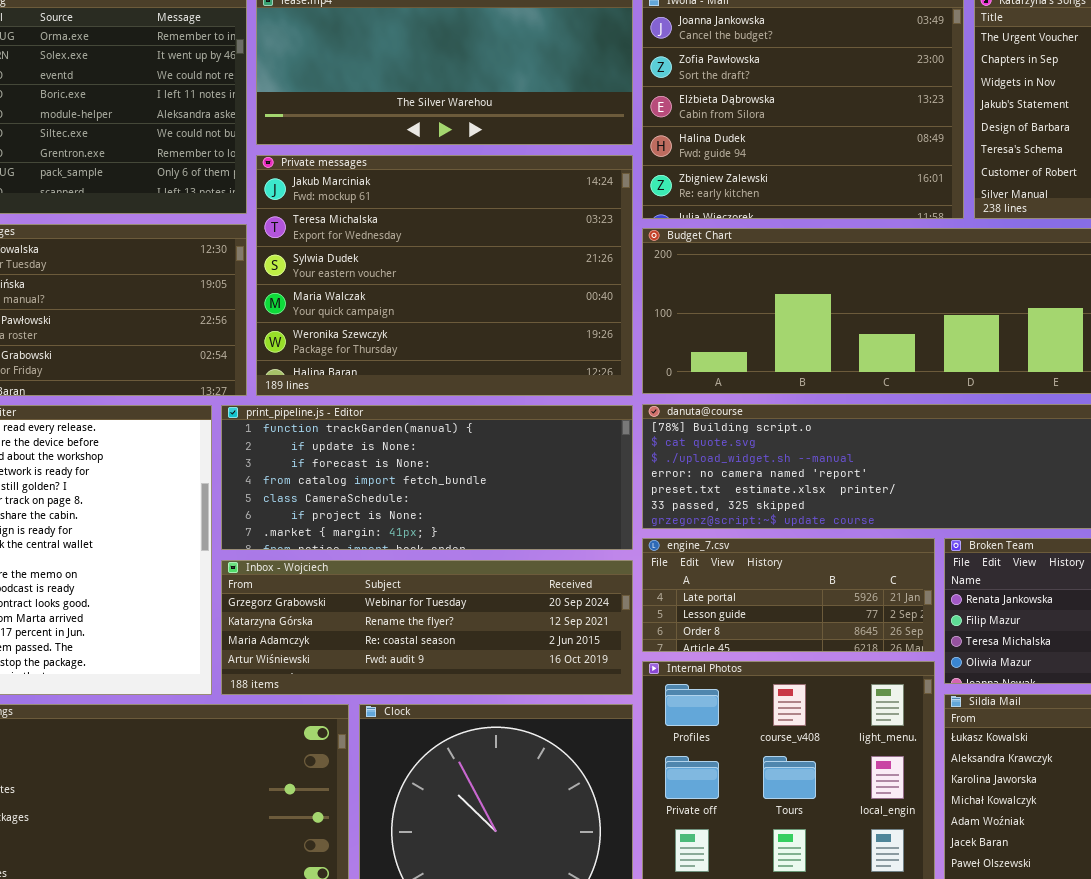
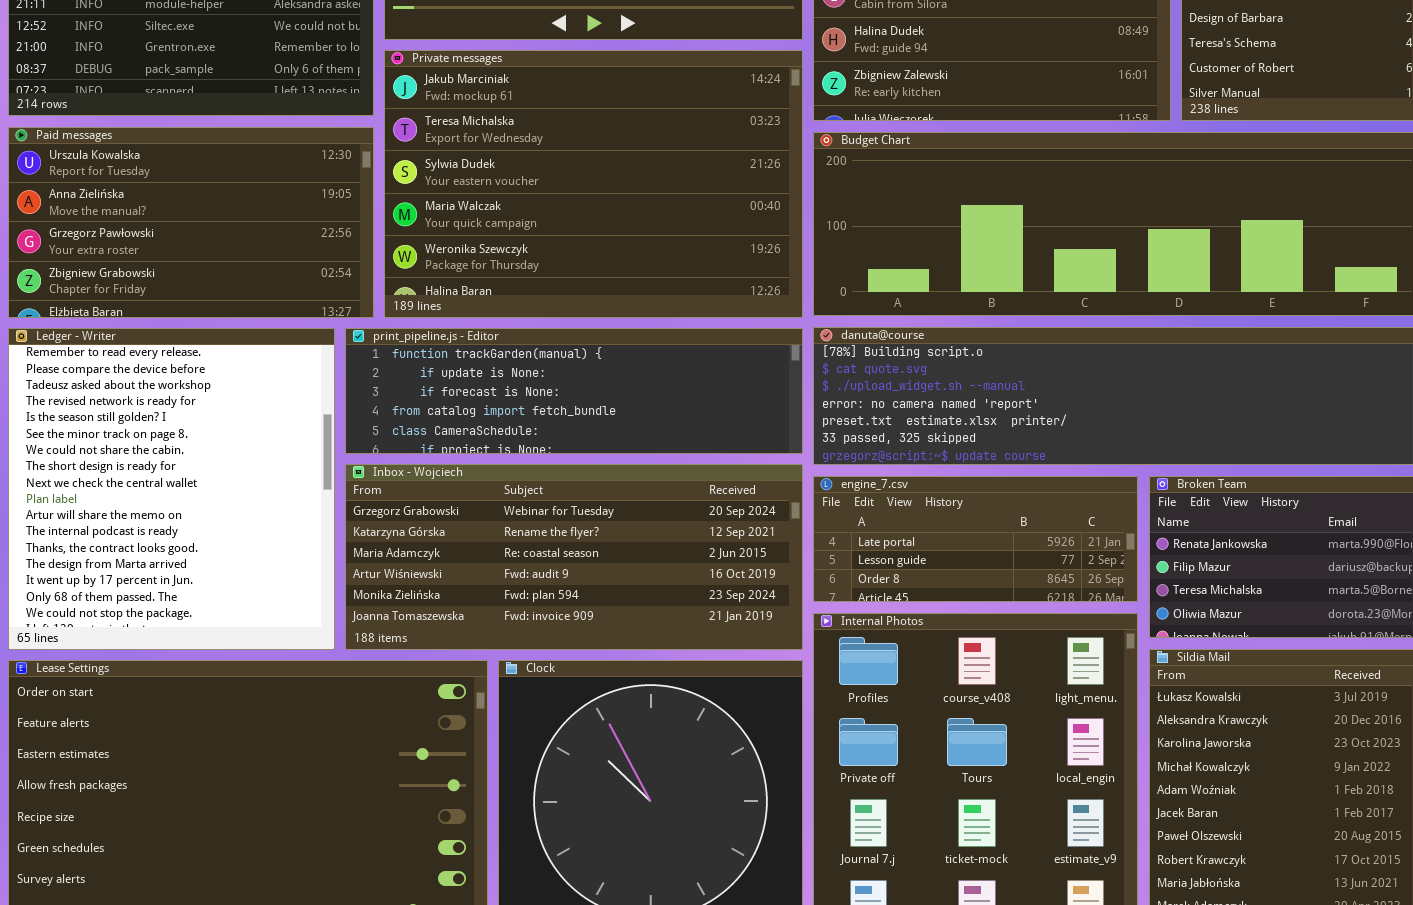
print_pipeline.js - Editor: [221,405,633,550] -> [345,328,803,454], resized
Inbox - Wojciech: [221,560,633,695] -> [345,464,803,650], resized

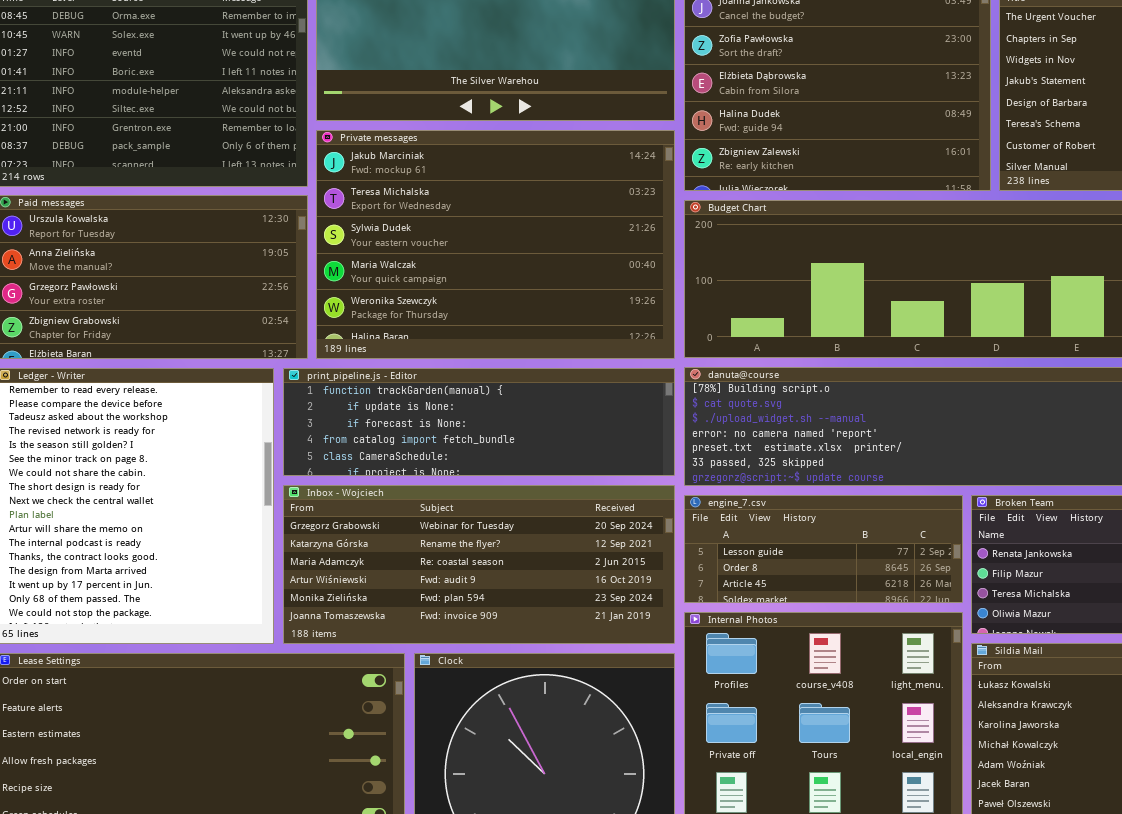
engine_7.csv: [813,476,1138,602] -> [684,495,963,603], scrolled down 1 row

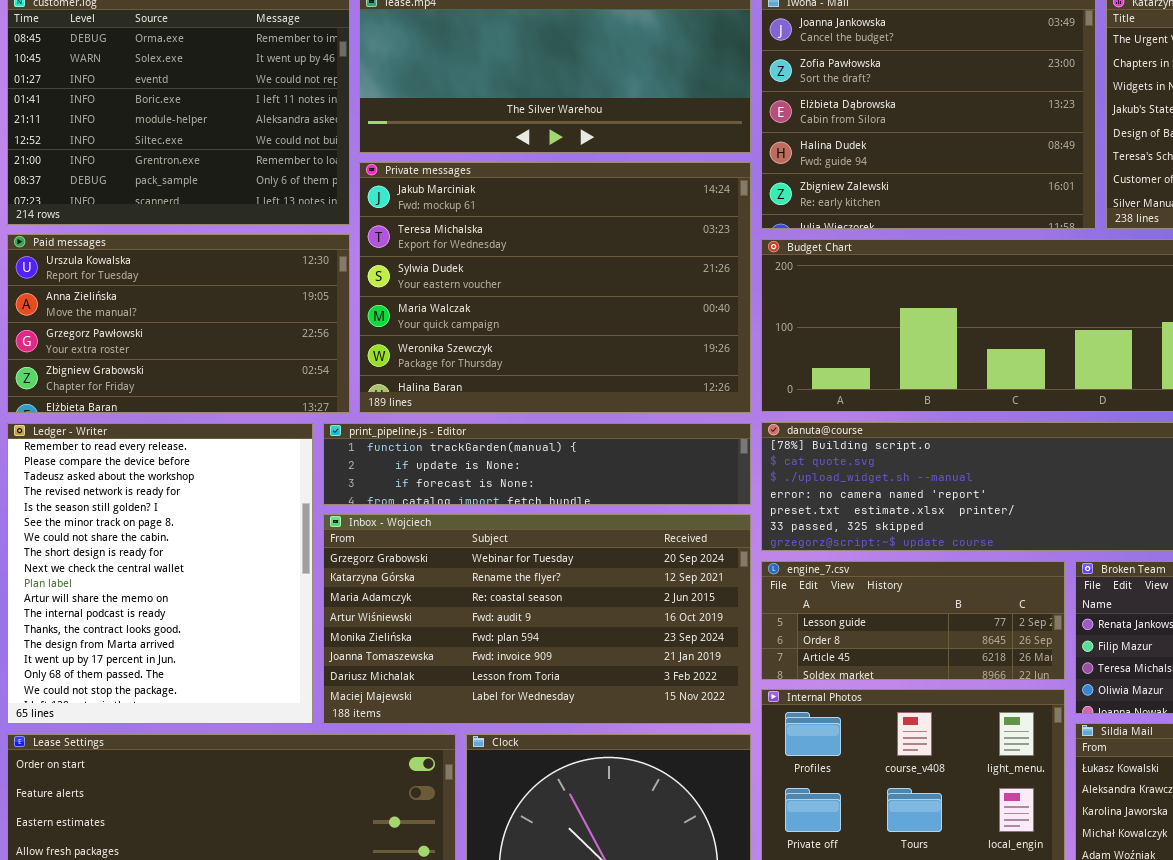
print_pipeline.js - Editor: [283,368,675,476] -> [323,423,751,505], resized
Inbox - Wojciech: [283,485,675,644] -> [323,514,751,724], resized

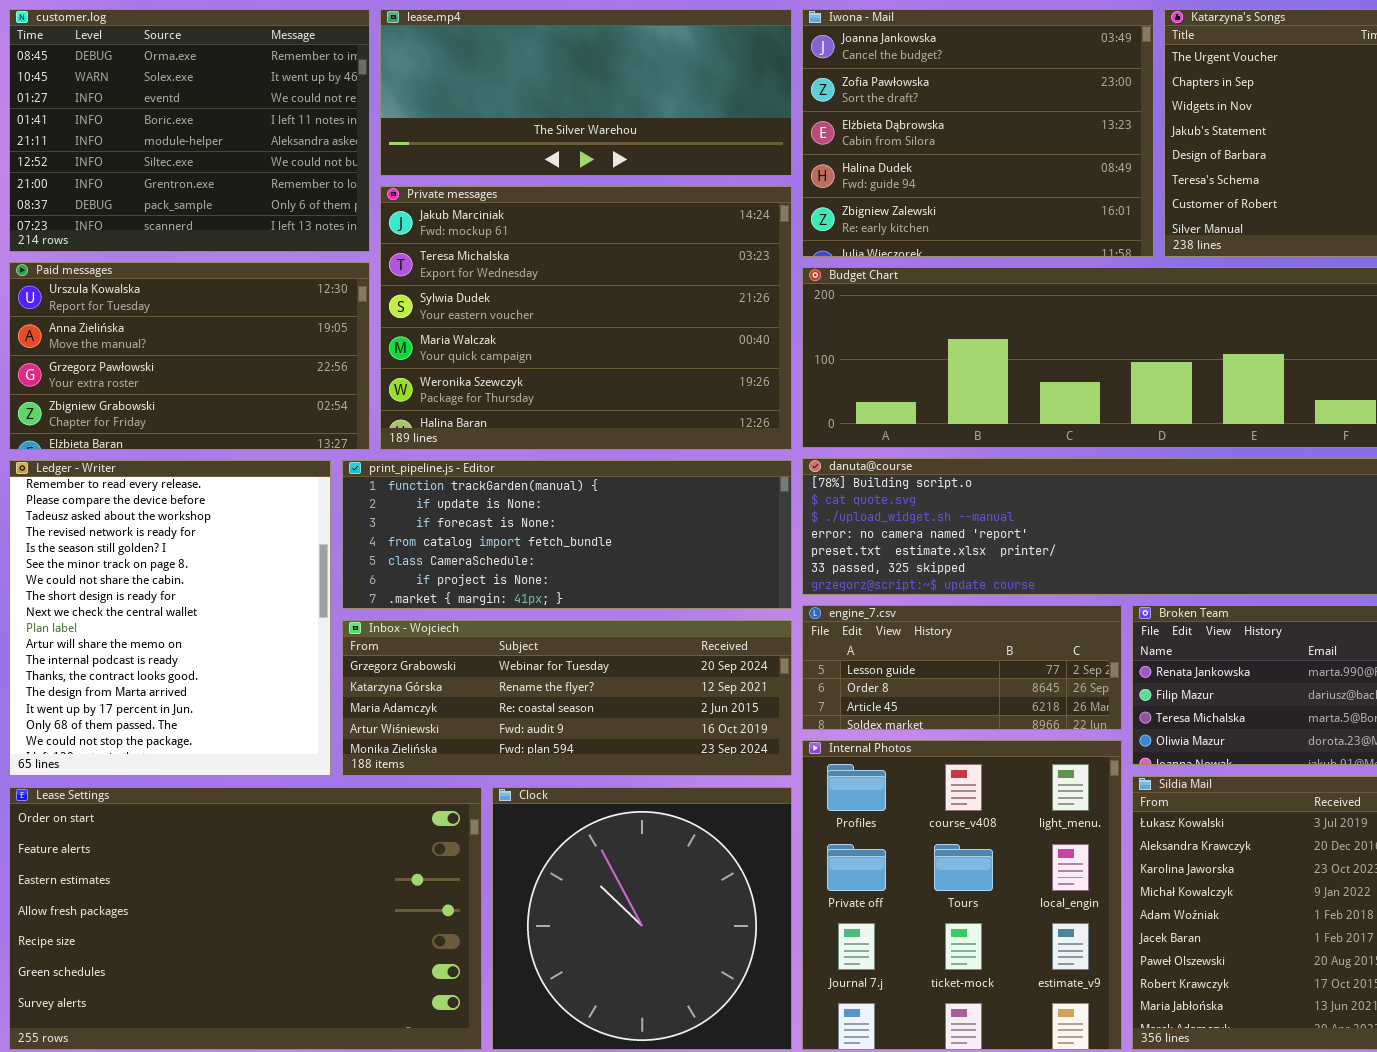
print_pipeline.js - Editor: [323,423,751,505] -> [342,460,792,609], resized
Inbox - Wojciech: [323,514,751,724] -> [342,620,792,776], resized

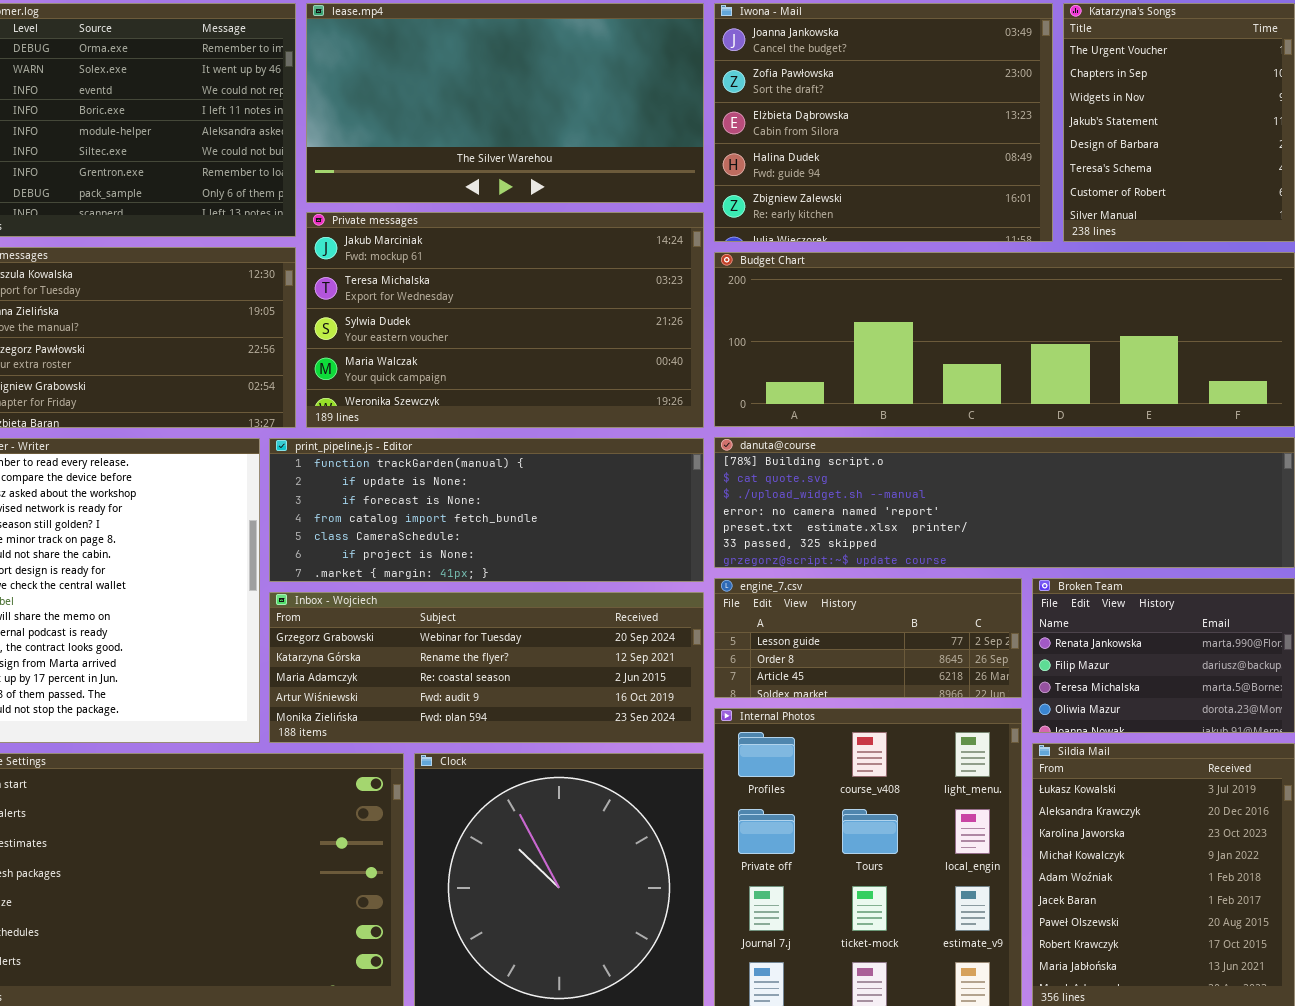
lease.mp4: [380,9,792,176] -> [306,3,704,203], resized
Private messages: [380,186,792,450] -> [306,212,704,428], resized

